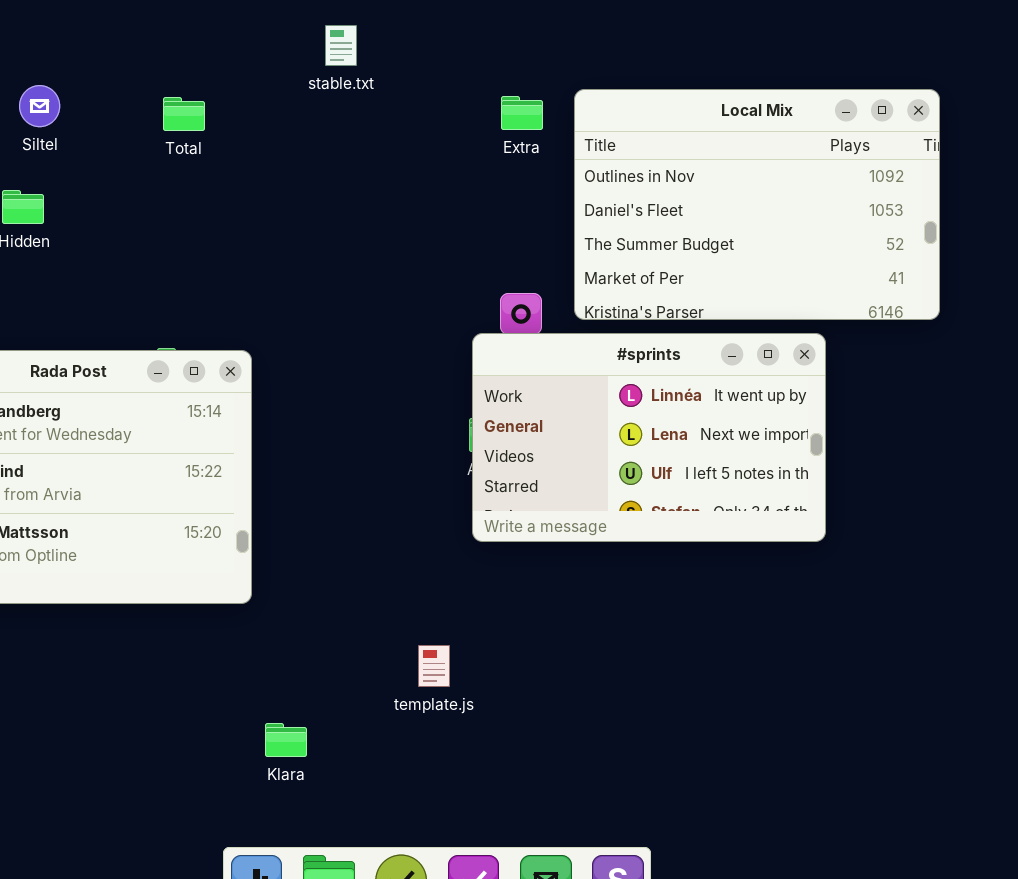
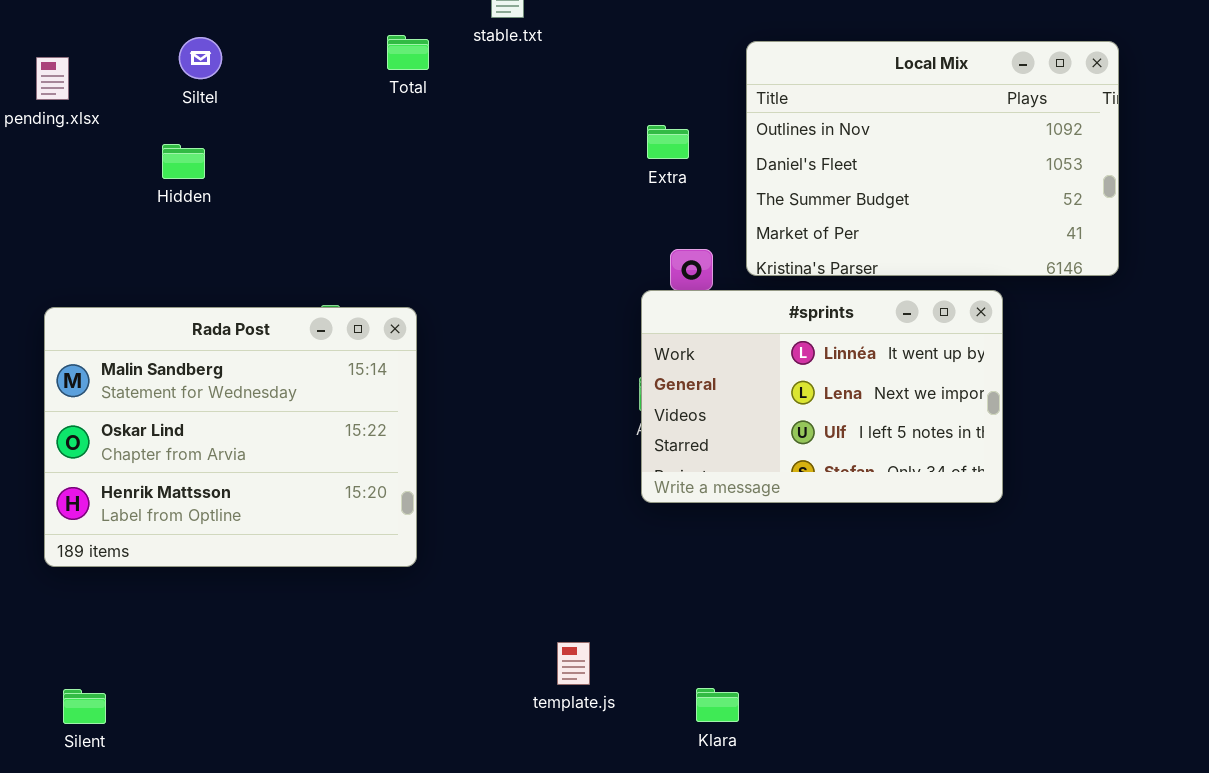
Extra: [501,96,543,130] -> [647,125,689,159], moved
Total: [163,97,205,131] -> [387,35,429,70], moved
template.js: [418,645,450,687] -> [557,642,590,685], moved
Klara: [265,723,307,757] -> [696,688,739,722], moved

